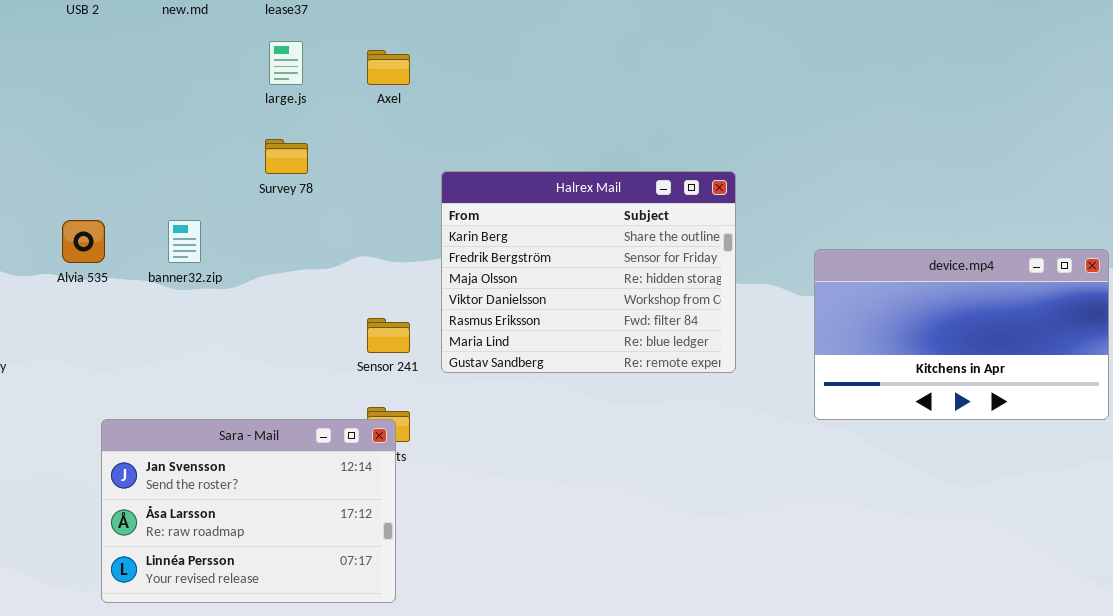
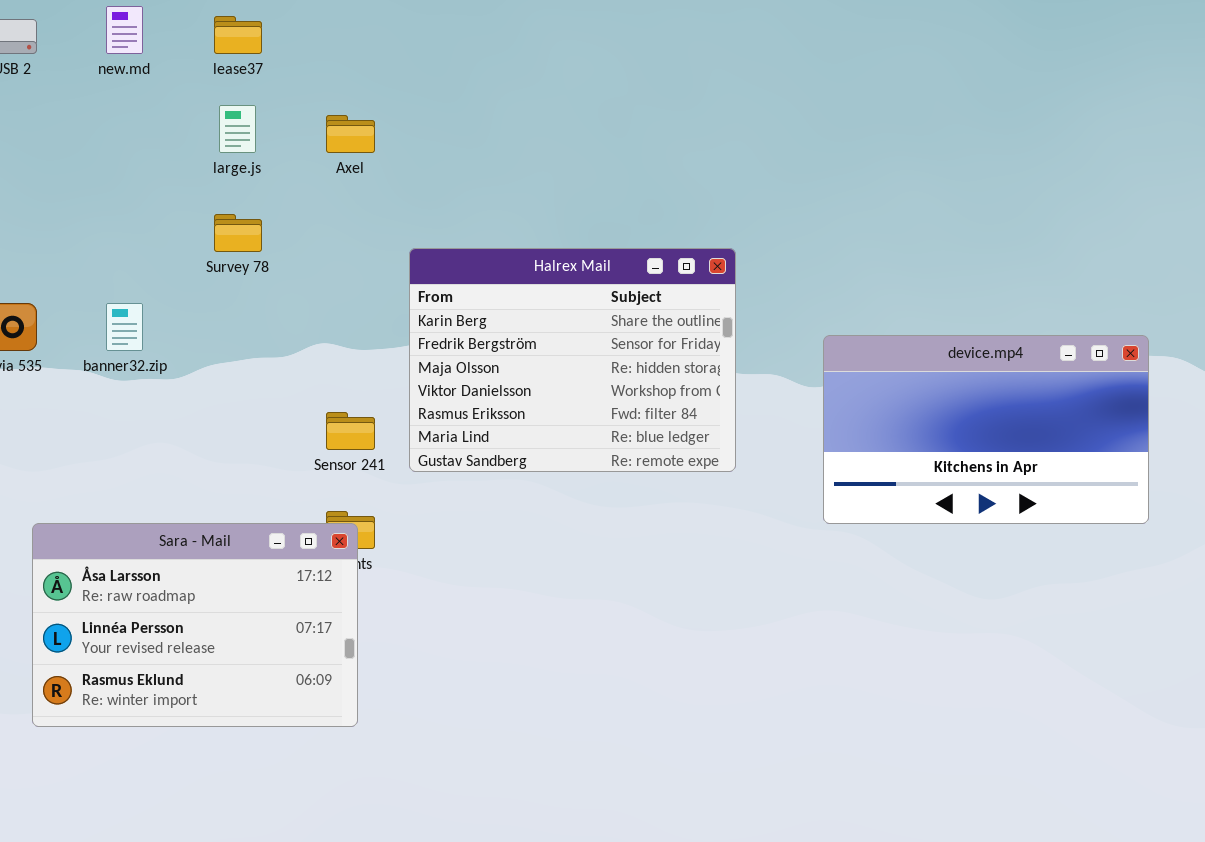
Sara - Mail: [101,419,396,603] -> [32,523,358,727], scrolled down 1 row

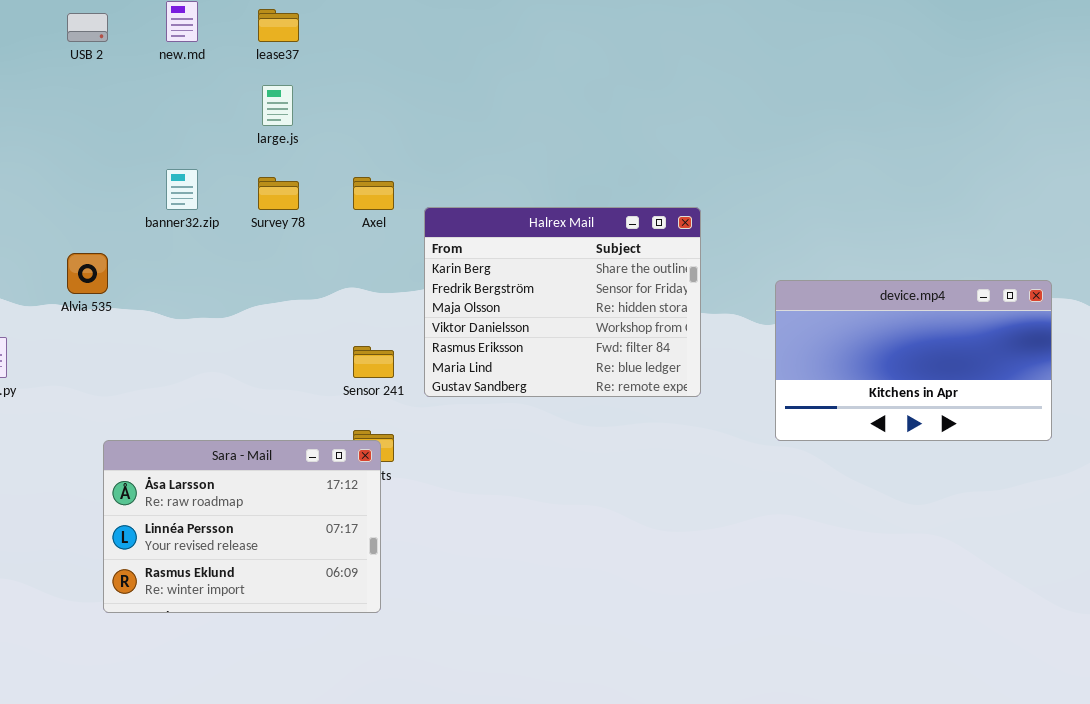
Axel: [326,115,375,153] -> [353,177,394,210], moved
banner32.zip: [106,303,143,351] -> [166,169,198,210], moved

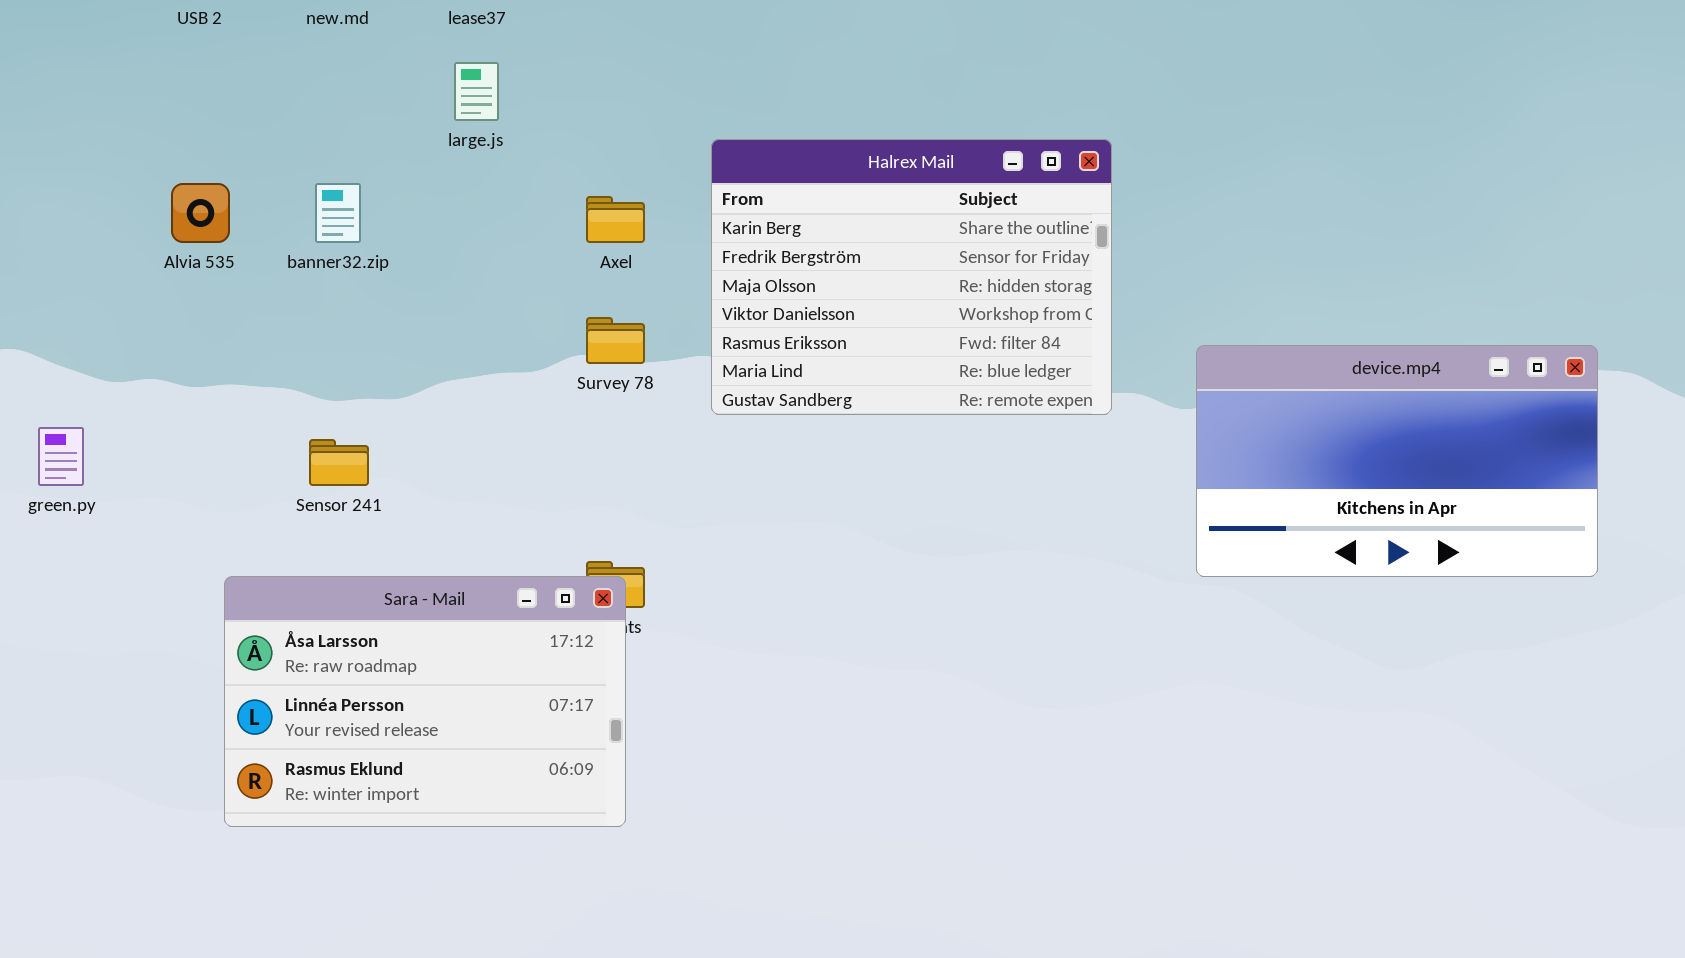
Survey 78: [258,177,299,210] -> [586,317,645,364], moved
Halrex Mail: [424,207,701,397] -> [711,139,1112,415], moved
Alvia 535: [67,253,108,294] -> [171,183,230,243], moved
Sensor 241: [353,346,394,378] -> [309,439,369,486], moved

